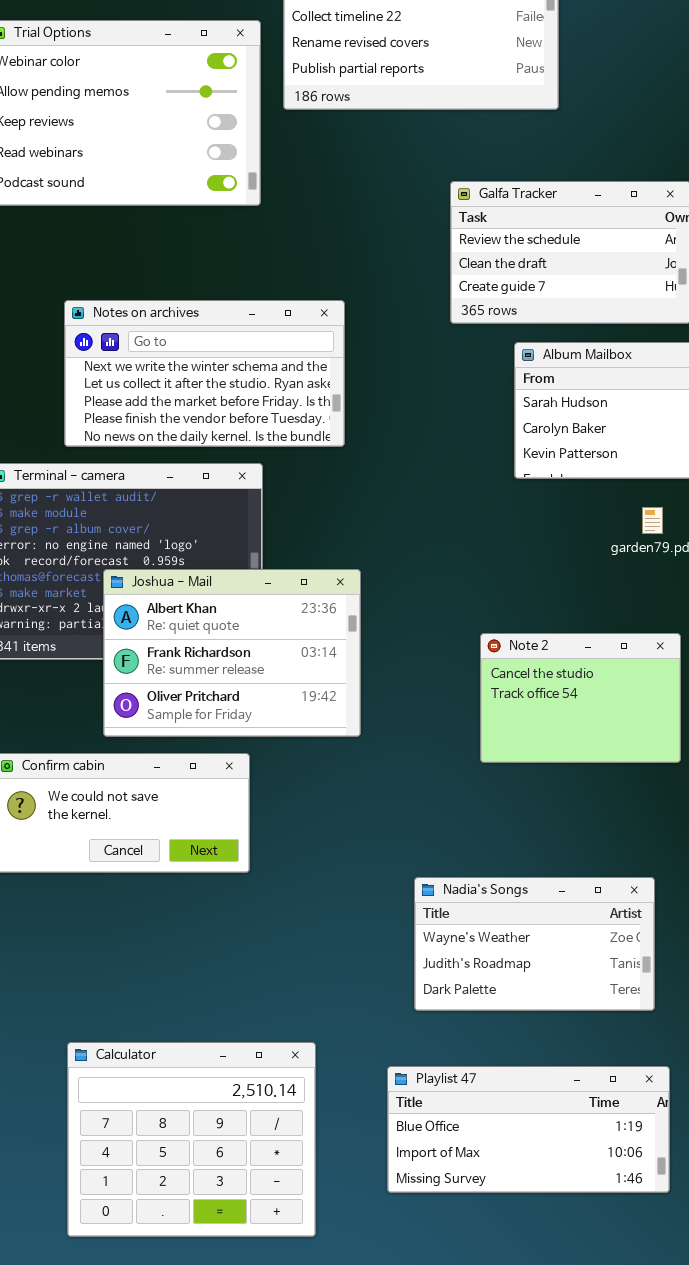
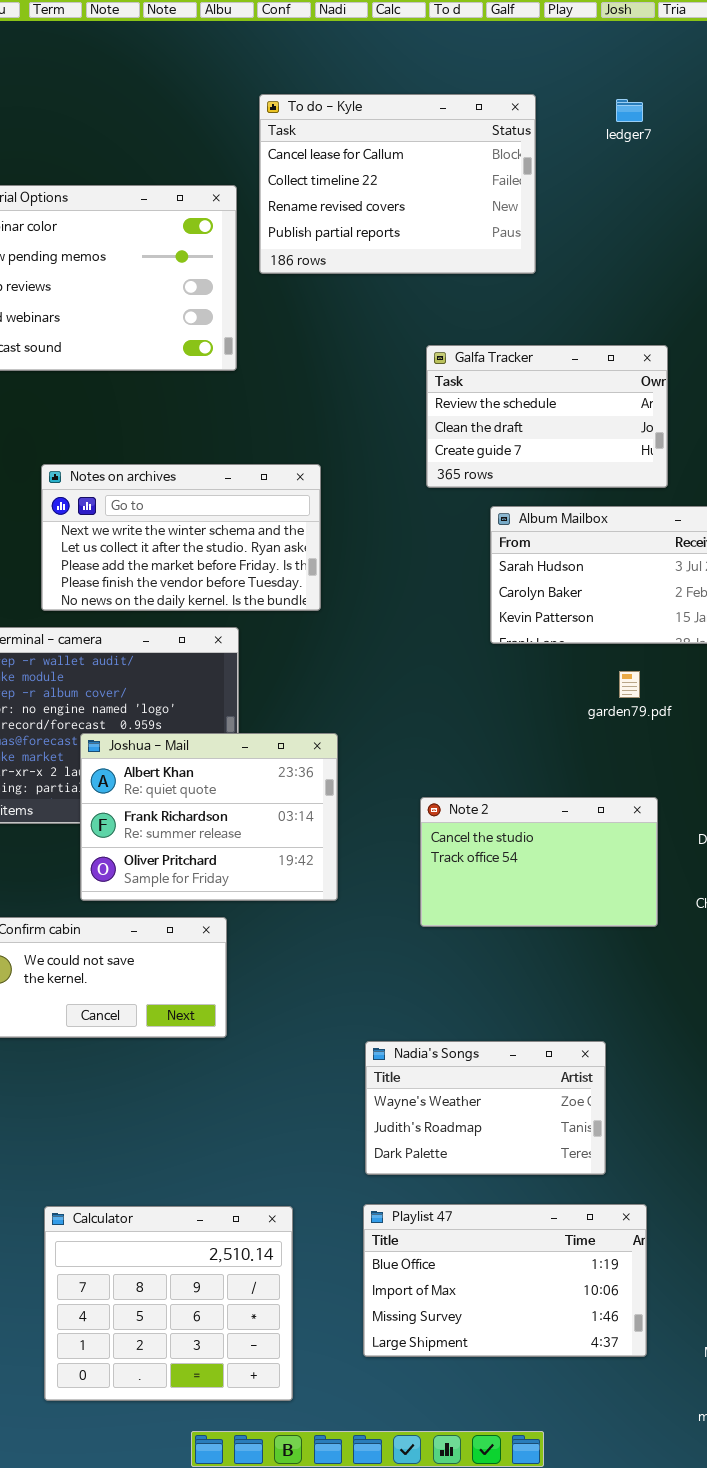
Note 2: [480,633,681,763] -> [420,797,658,927], resized
Nadia's Songs: [414,877,655,1011] -> [365,1041,606,1175], moved
Playlist 47: [387,1066,670,1193] -> [363,1204,647,1357], resized

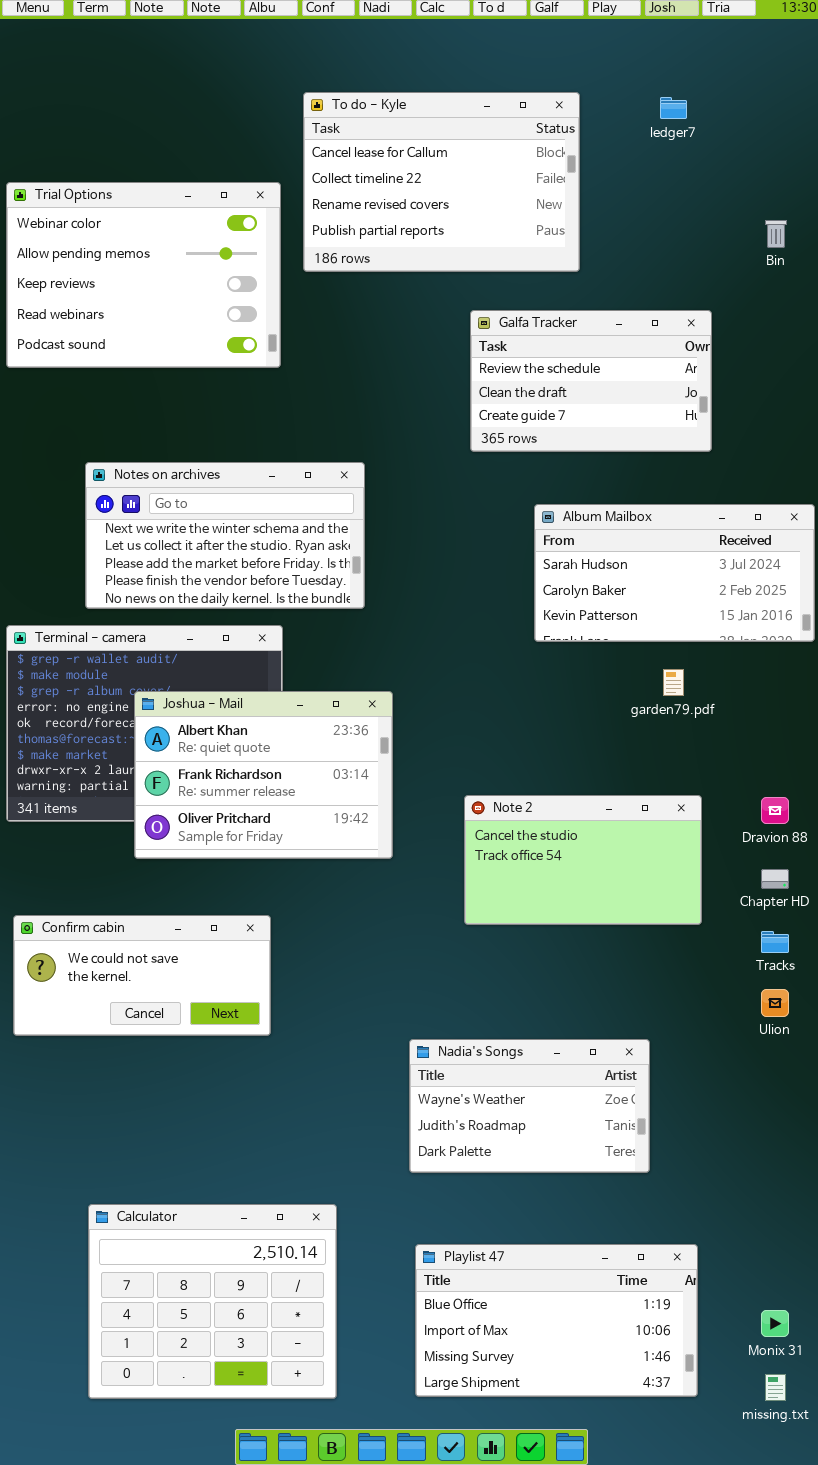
Galfa Tracker: [426,345,668,488] -> [470,310,712,452], moved
Joshua - Mail: [80,733,338,901] -> [134,691,393,859], moved
Playlist 47: [363,1204,647,1357] -> [415,1244,698,1397], moved

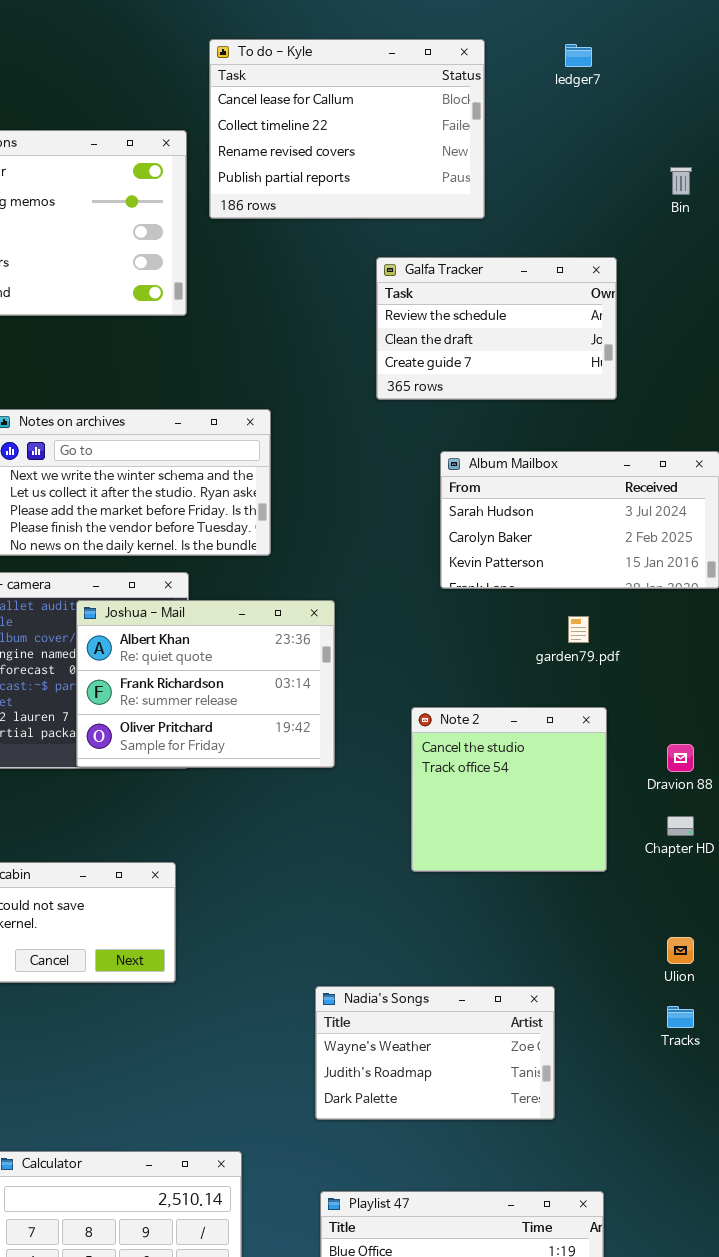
Joshua - Mail: [134,691,393,859] -> [76,600,335,768], moved
Note 2: [464,795,702,925] -> [411,707,607,872], resized
Tracks: [761,931,789,953] -> [667,1006,694,1028], moved

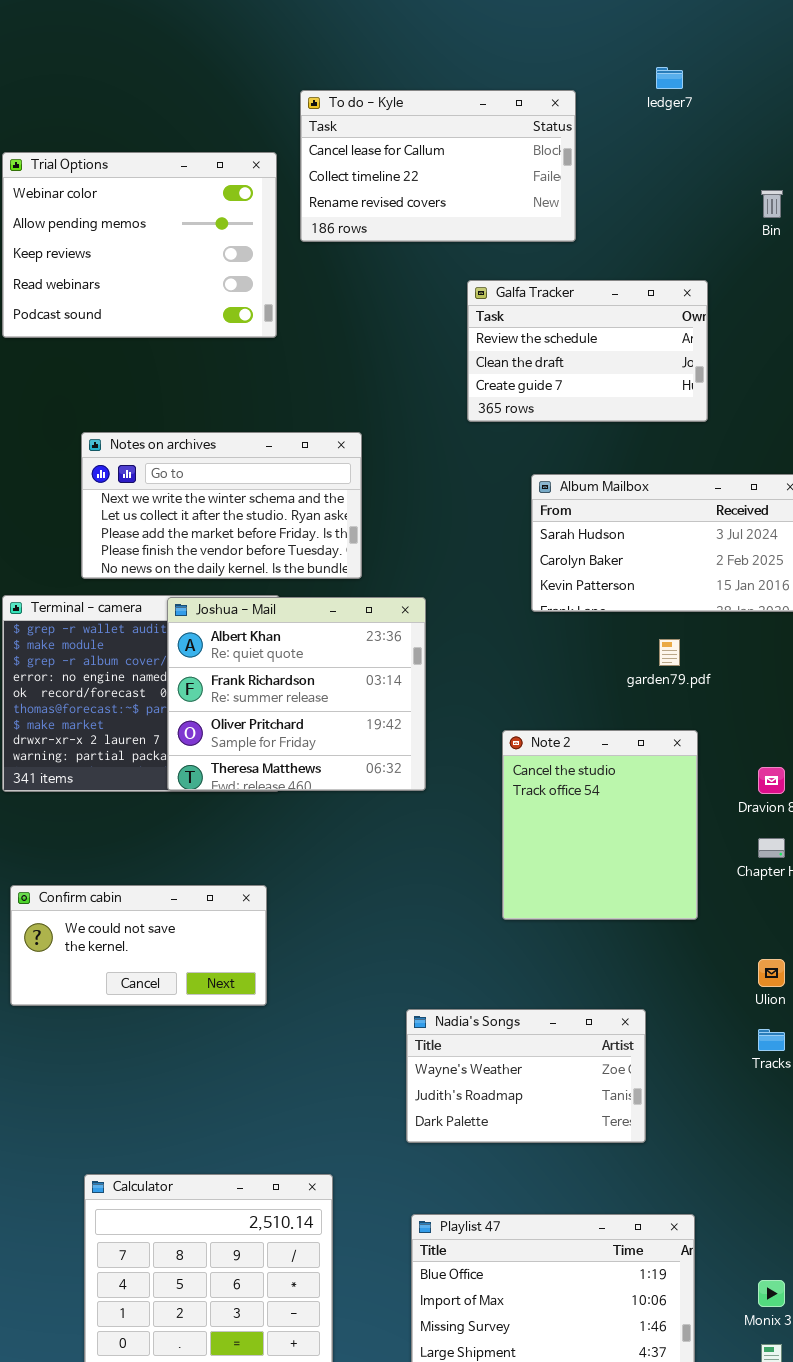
To do - Kyle: [209,39,485,219] -> [300,90,576,242], resized
Joshua - Mail: [76,600,335,768] -> [167,597,426,791], resized
Note 2: [411,707,607,872] -> [502,730,698,920], resized

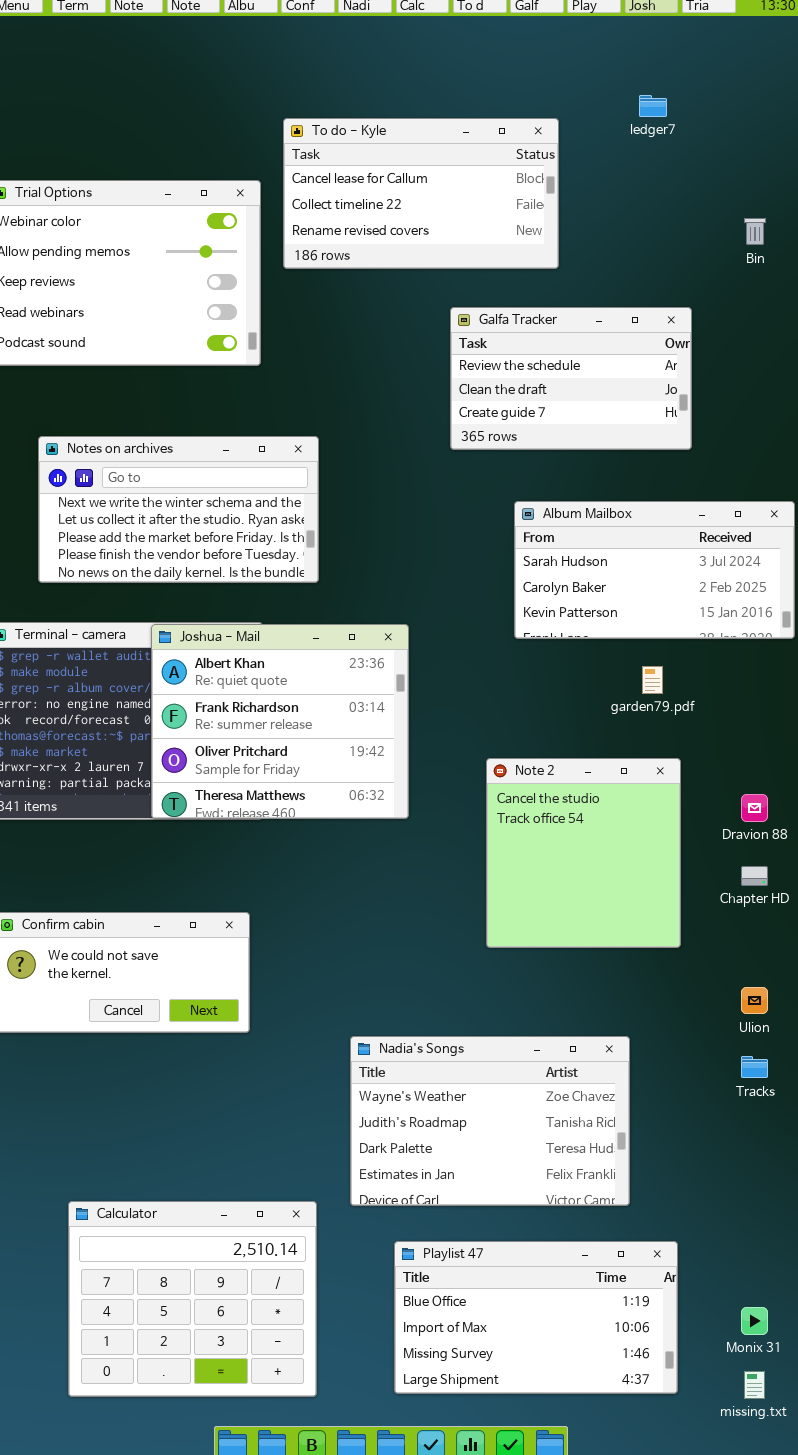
Notes on archives: [81,432,362,579] -> [38,436,319,583], moved
Nadia's Songs: [406,1009,646,1143] -> [350,1036,630,1206], resized

